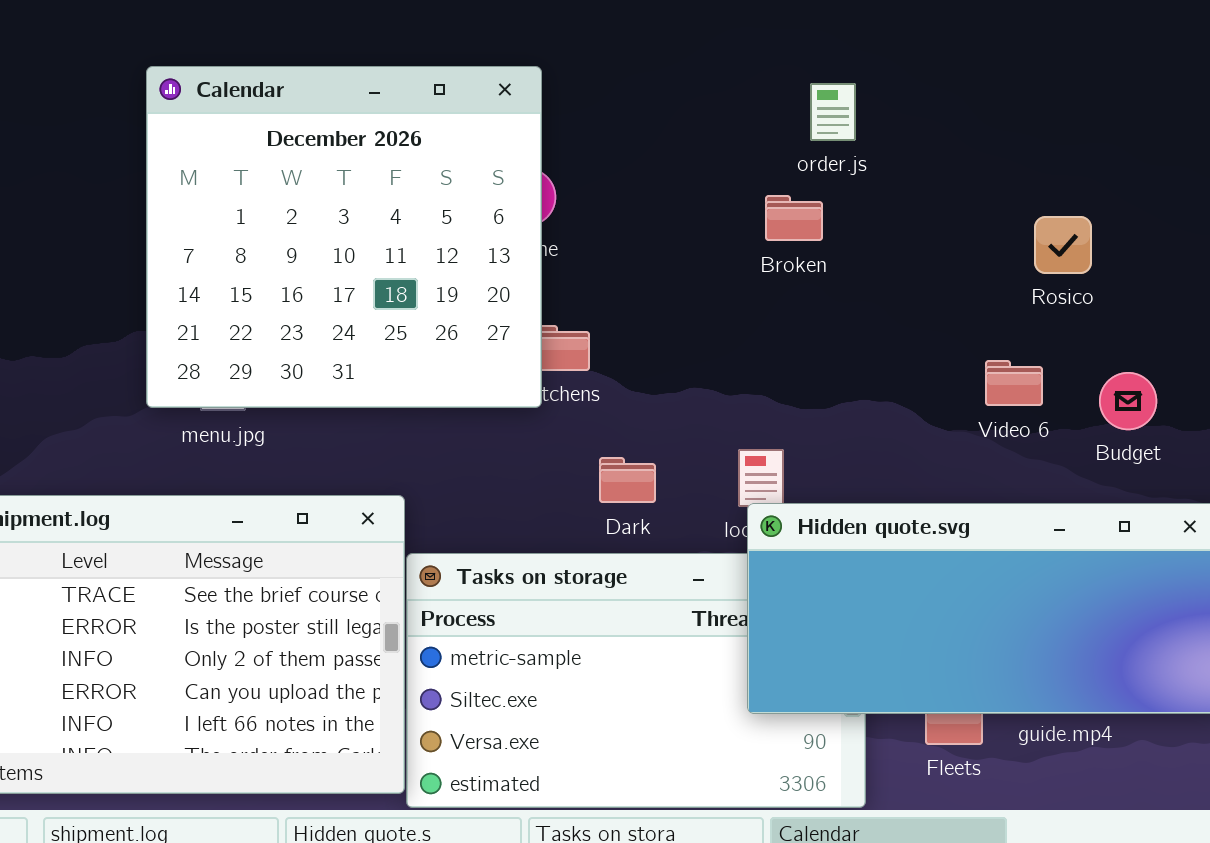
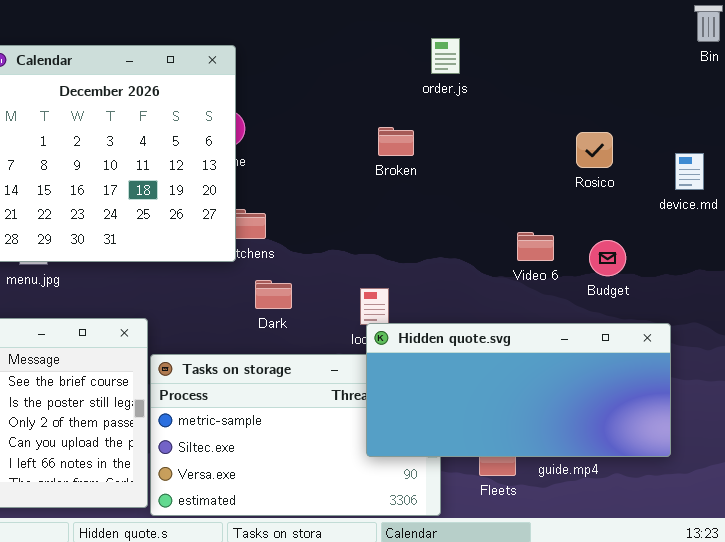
order.js: [810,83,856,141] -> [431,38,460,74], moved
Rosico: [1034,216,1092,274] -> [576,132,613,168], moved
Dark: [599,457,656,503] -> [255,280,292,309], moved

